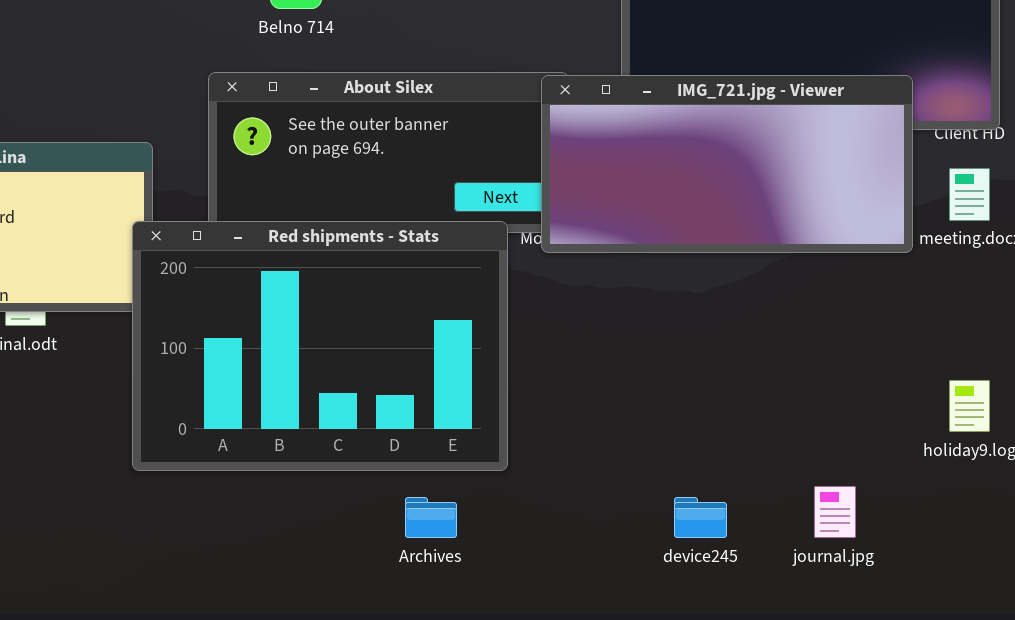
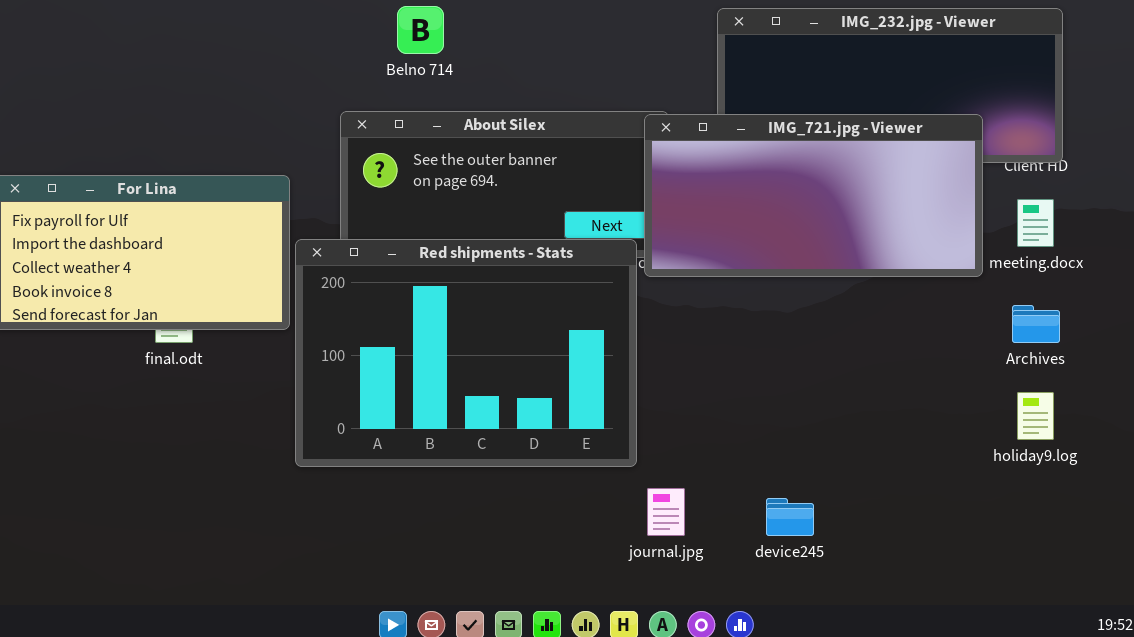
Red shipments - Stats: [132,221,508,471] -> [295,239,637,467], moved
journal.jpg: [814,486,856,538] -> [647,488,685,536], moved
Archives: [405,497,457,538] -> [1012,305,1060,343], moved

